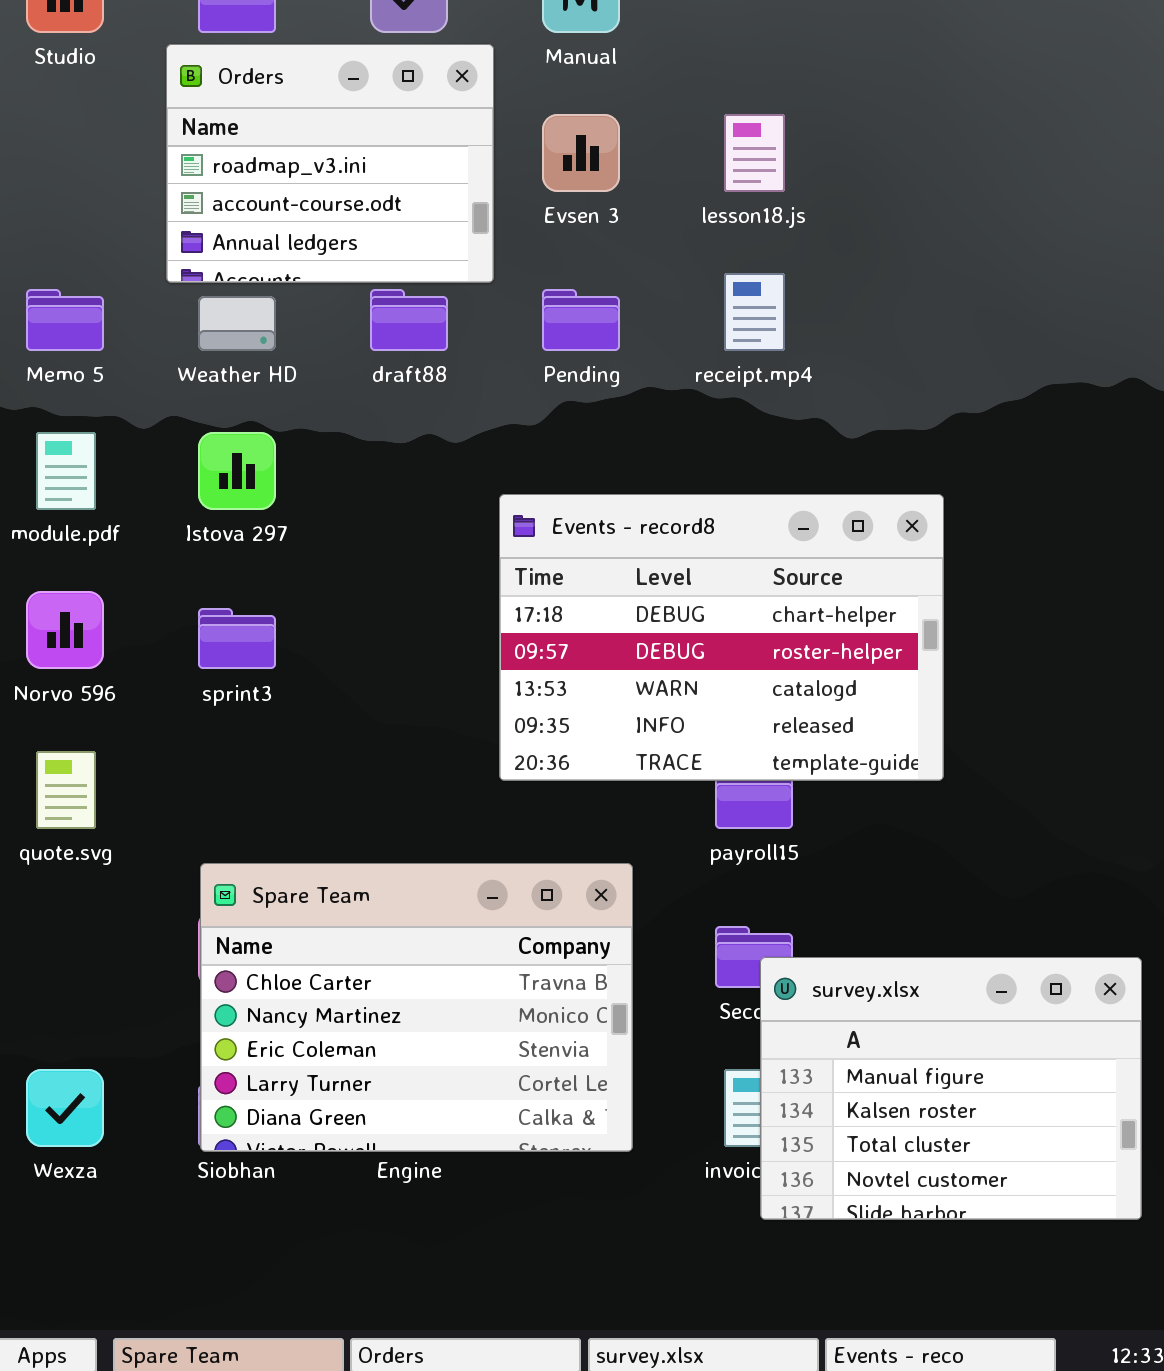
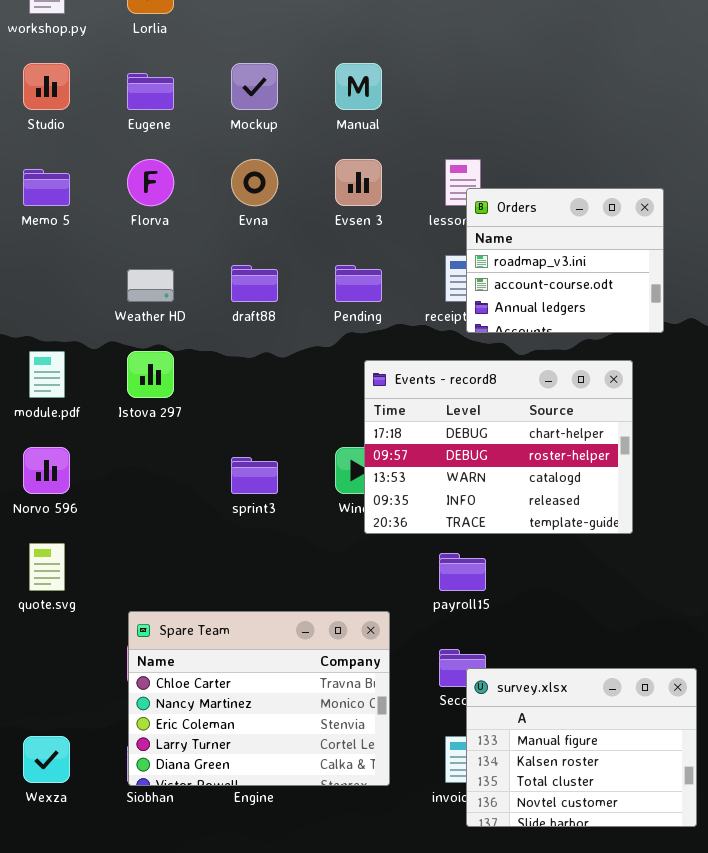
Orders: [166,44,494,283] -> [466,188,664,333], moved
Memo 5: [26,289,104,351] -> [23,169,70,206], moved
Events - record8: [499,494,944,781] -> [364,360,633,534], moved
sprint3: [198,608,276,669] -> [231,457,278,494], moved

